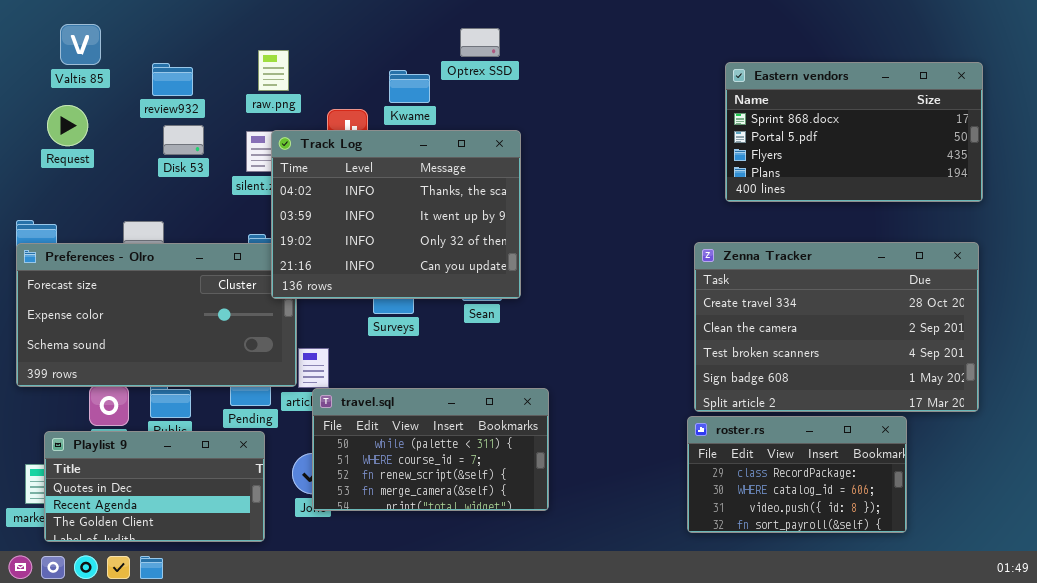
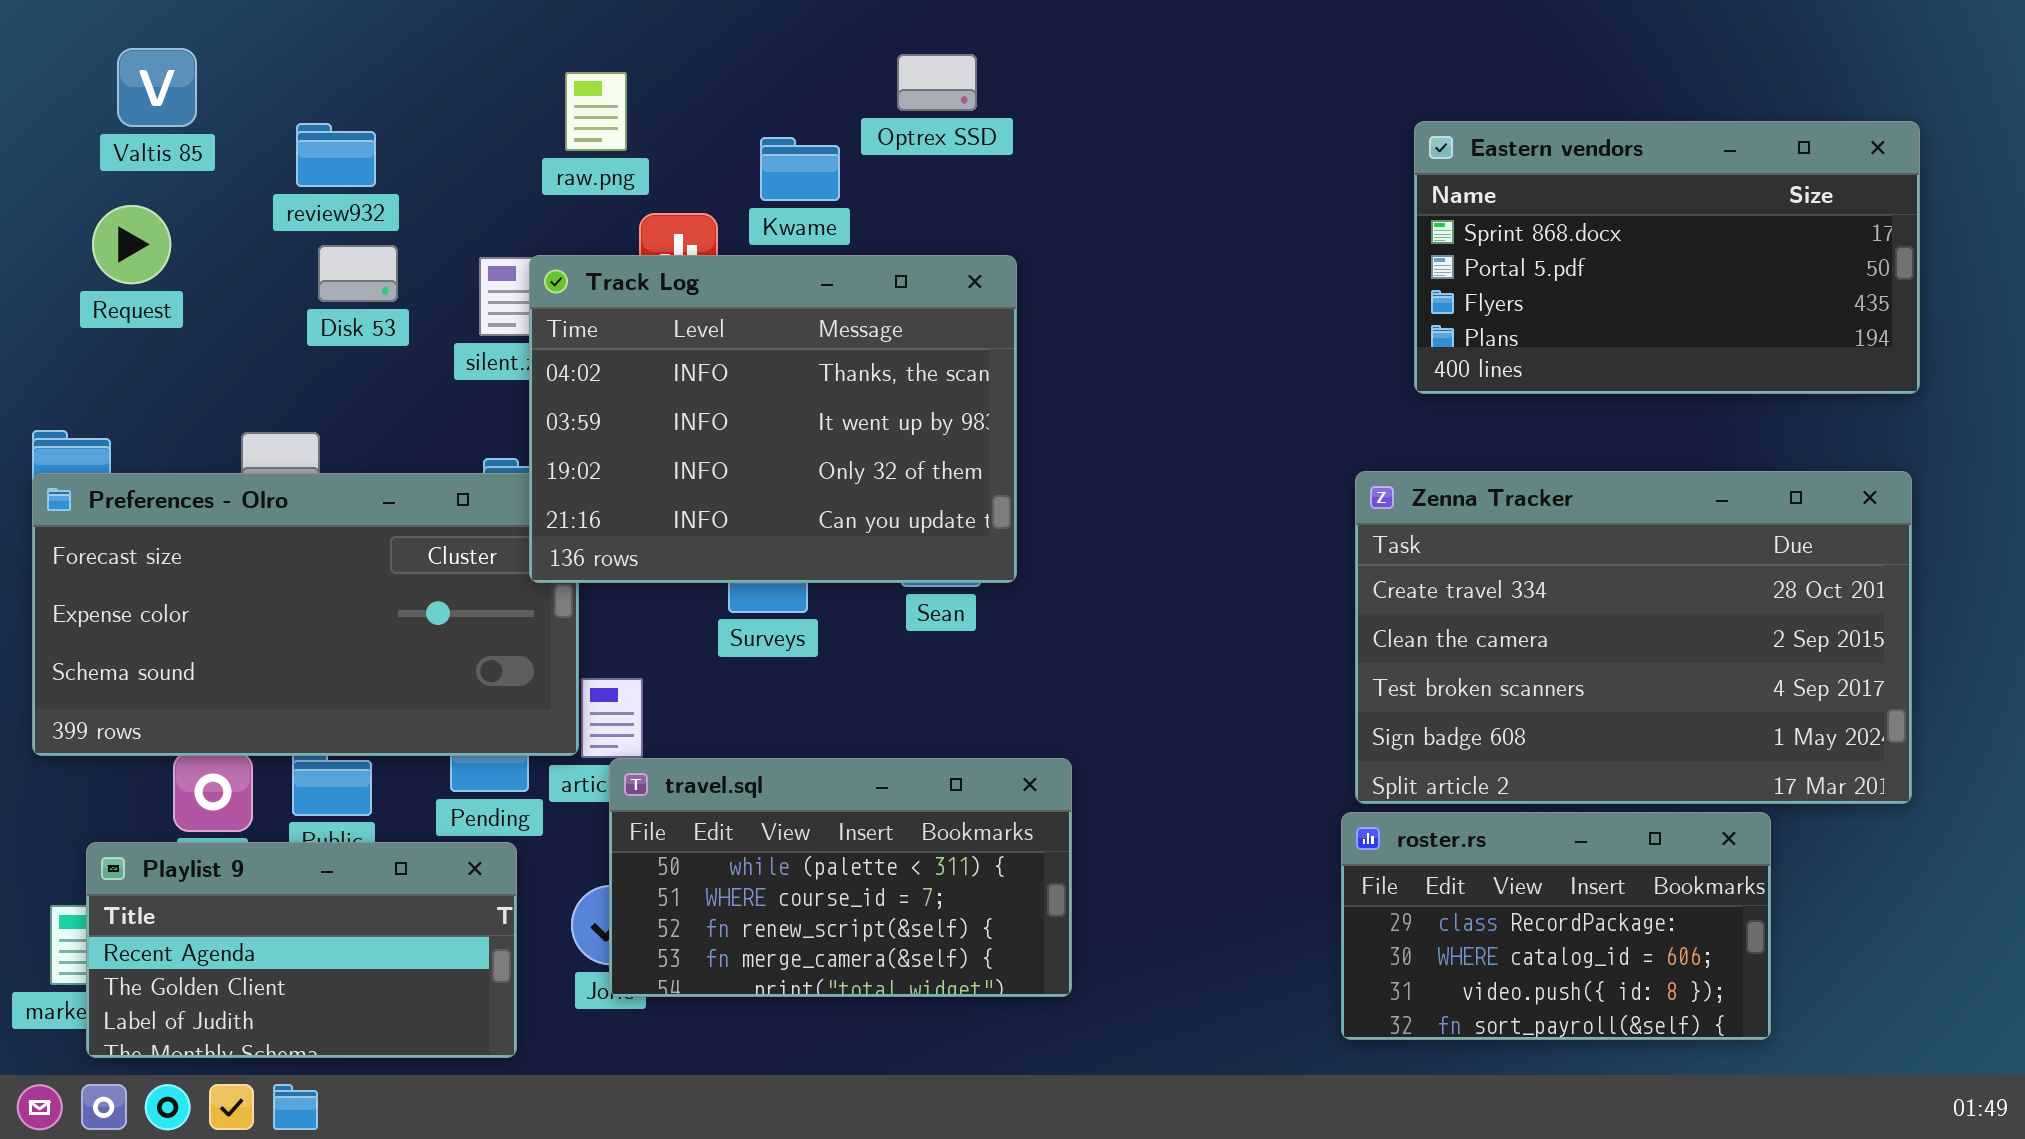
raw.png: [258,50,289,91] -> [565,72,627,151], moved
Playlist 9: [44,431,265,542] -> [86,842,517,1058], scrolled down 1 row

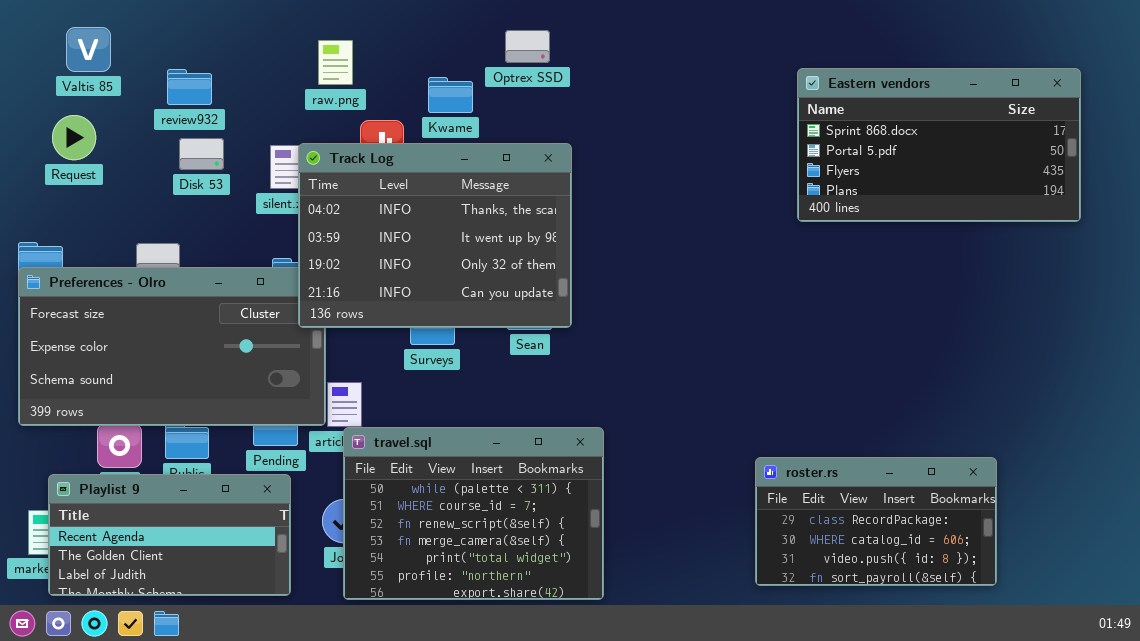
Zenna Tracker: [1355,471,1912,804] -> none, closed
travel.sql: [609,758,1072,997] -> [343,427,604,600], resized

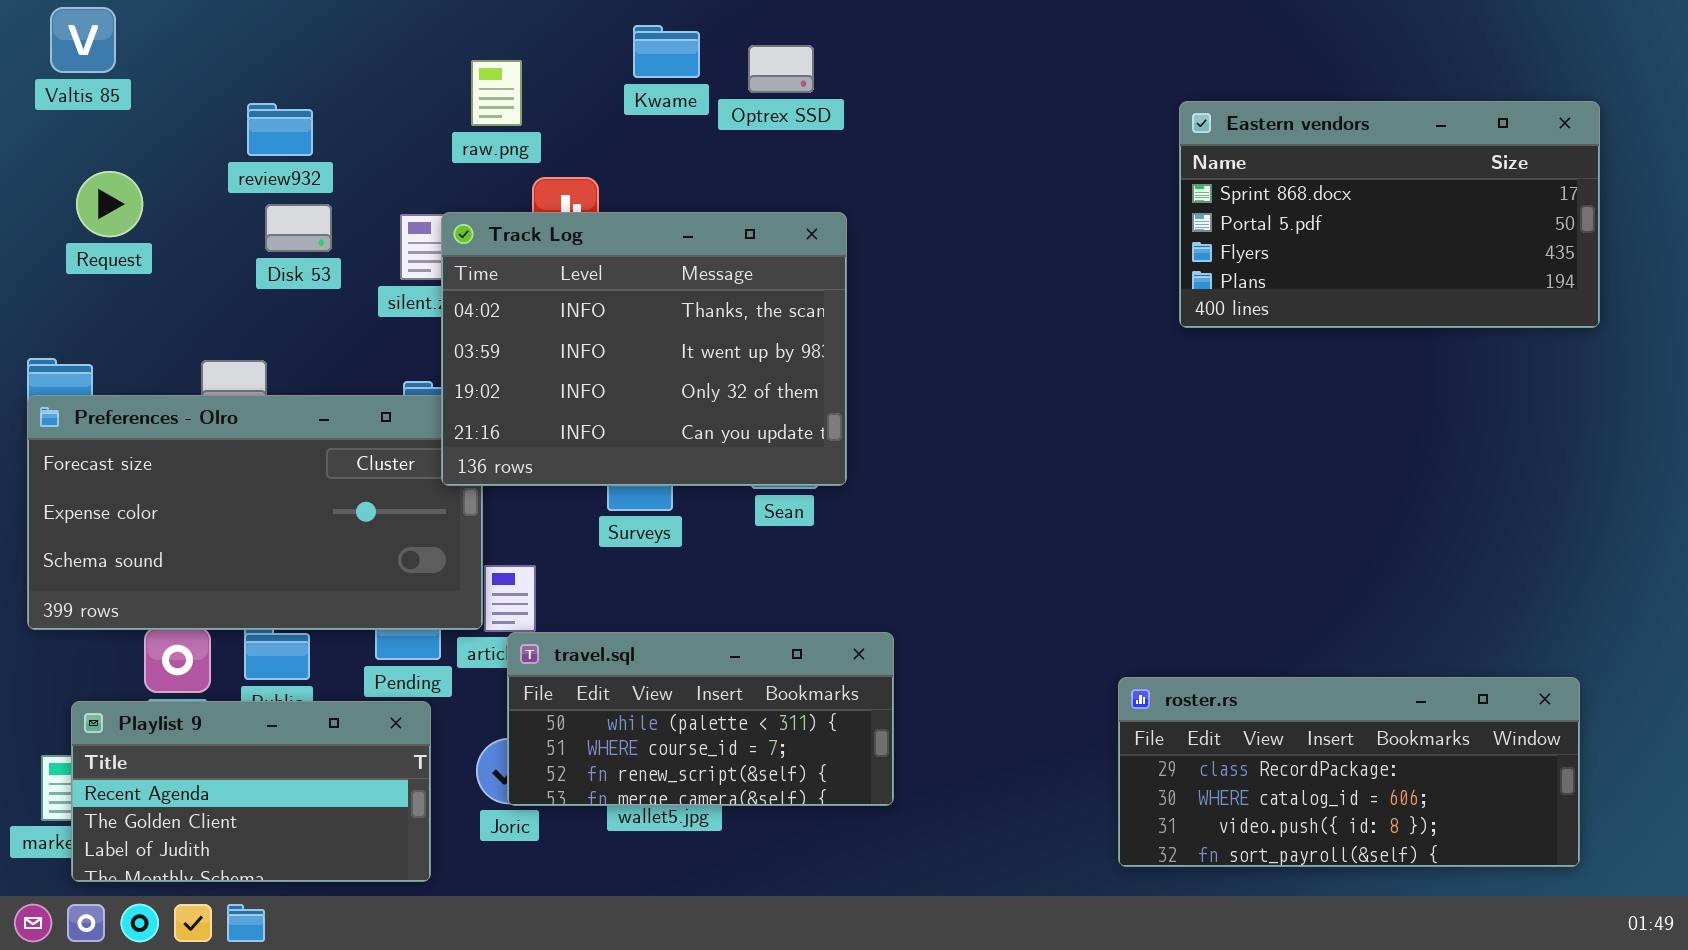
Valtis 85: [66,27,111,72] -> [50,7,116,73], moved
Kwame: [428,77,473,113] -> [633,25,700,78], moved
travel.sql: [343,427,604,600] -> [507,632,894,806], resized
roster.rs: [755,457,997,586] -> [1118,677,1580,867], resized

